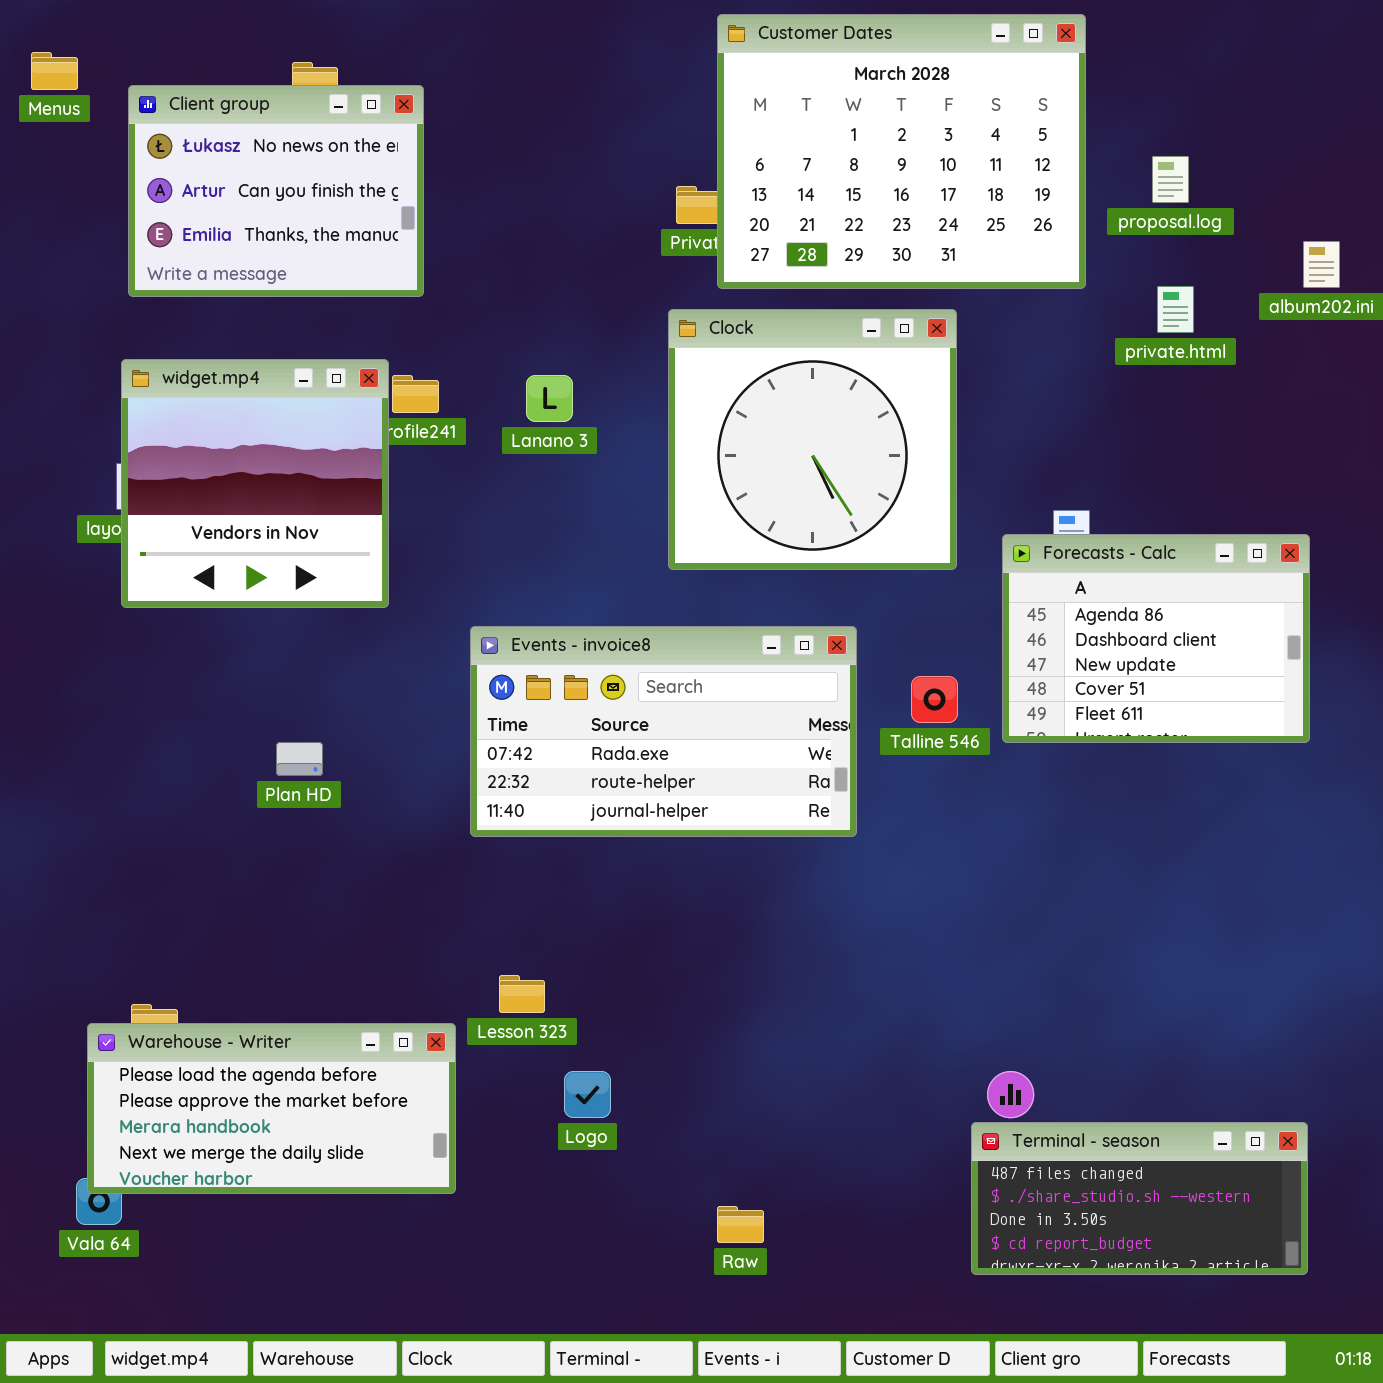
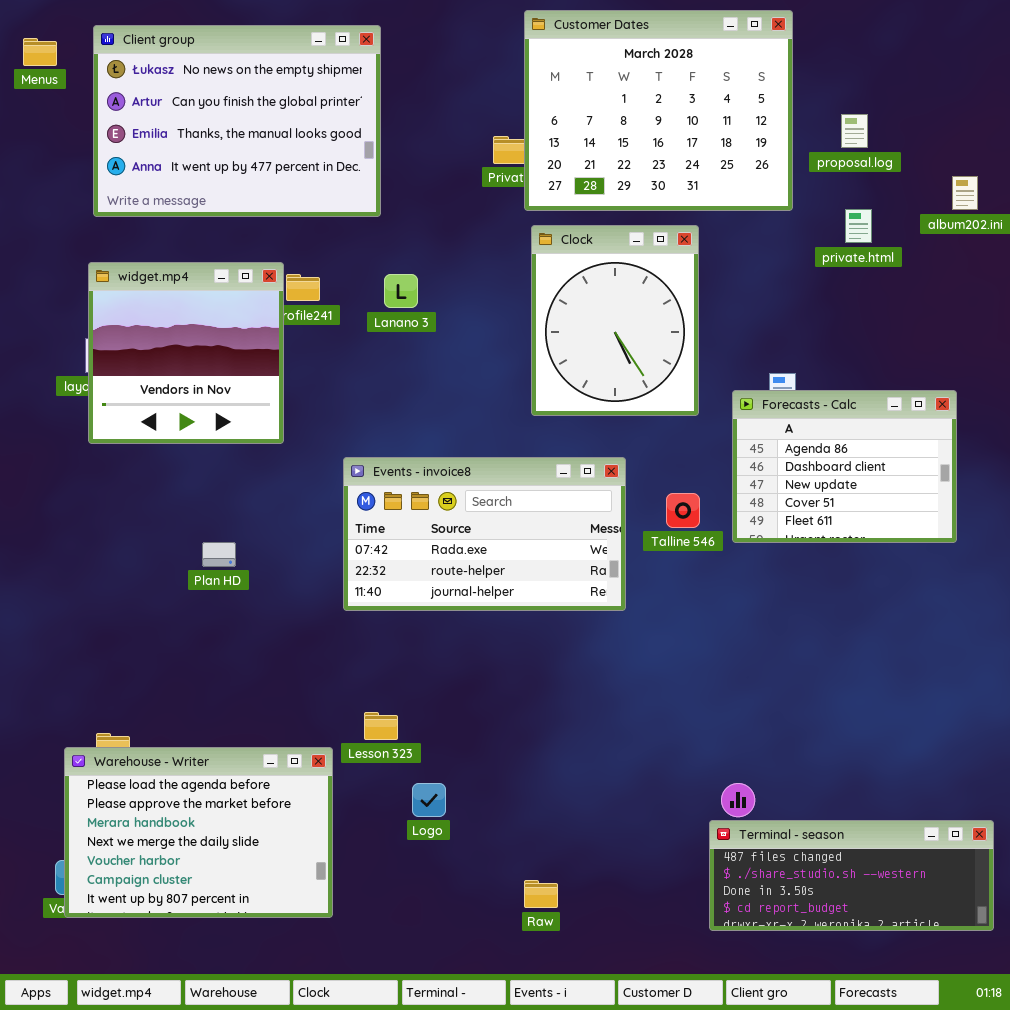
Client group: [128,85,424,297] -> [93,25,381,217], resized
Clock: [668,309,957,570] -> [531,225,699,416], resized
Warehouse - Writer: [87,1023,456,1194] -> [64,747,333,918], resized
Terminal - season: [971,1122,1308,1275] -> [709,820,994,931], resized

